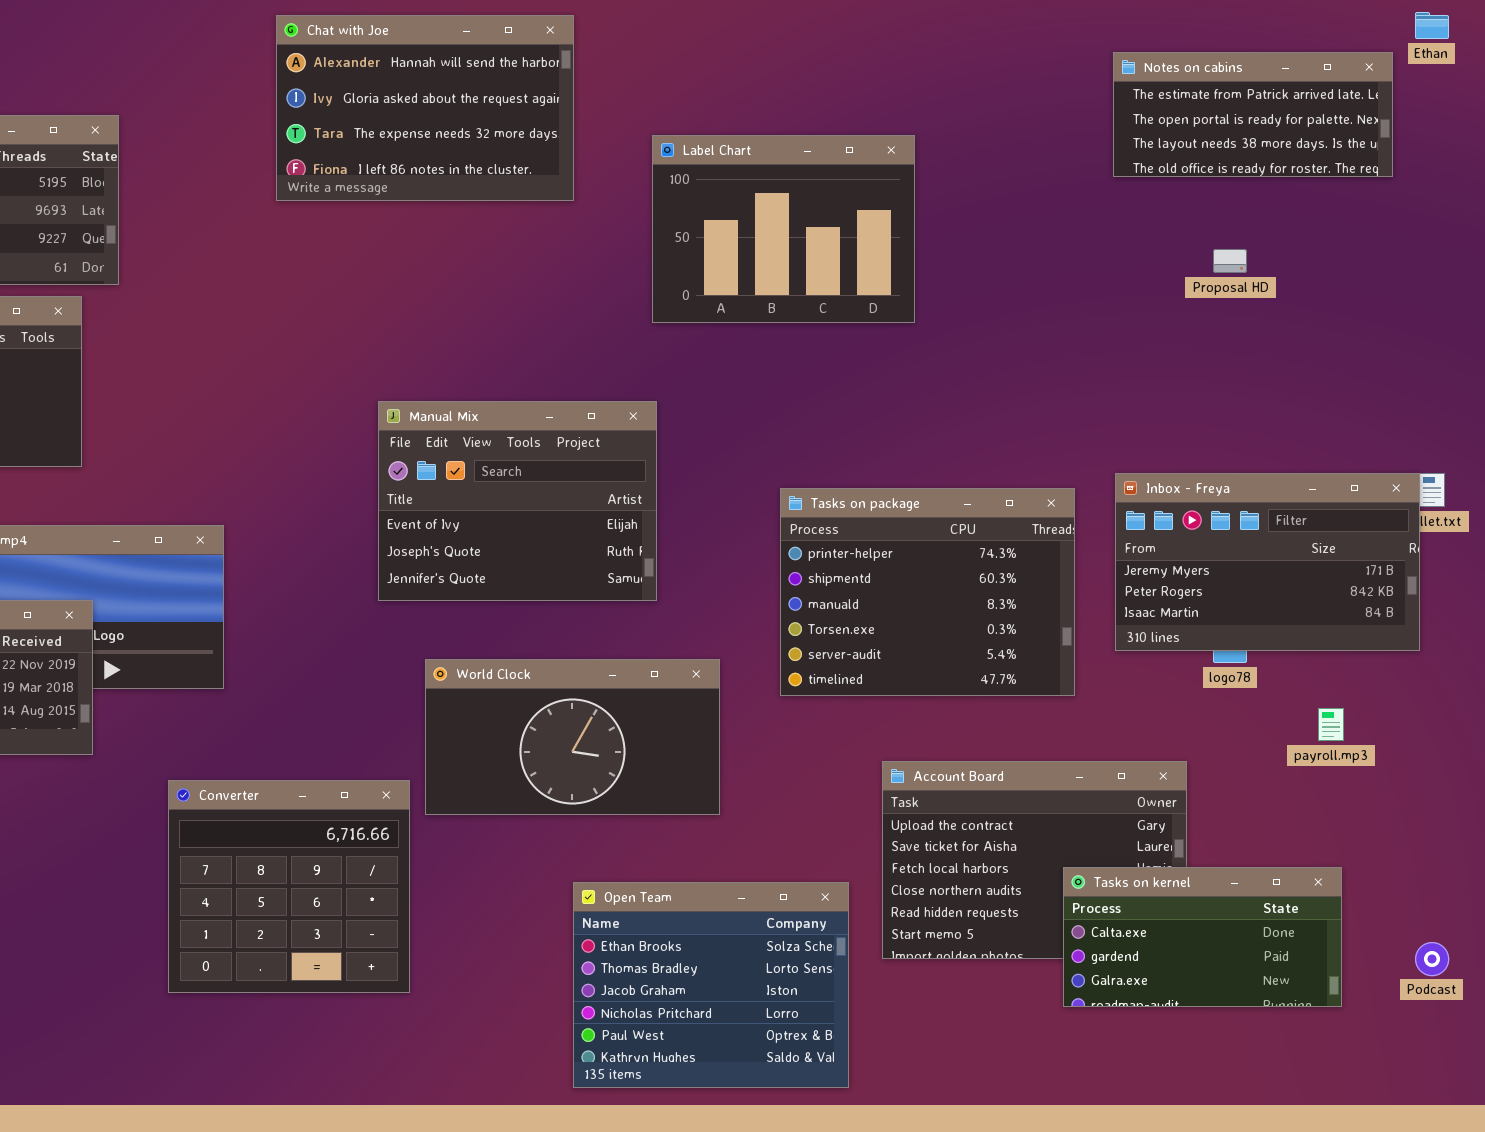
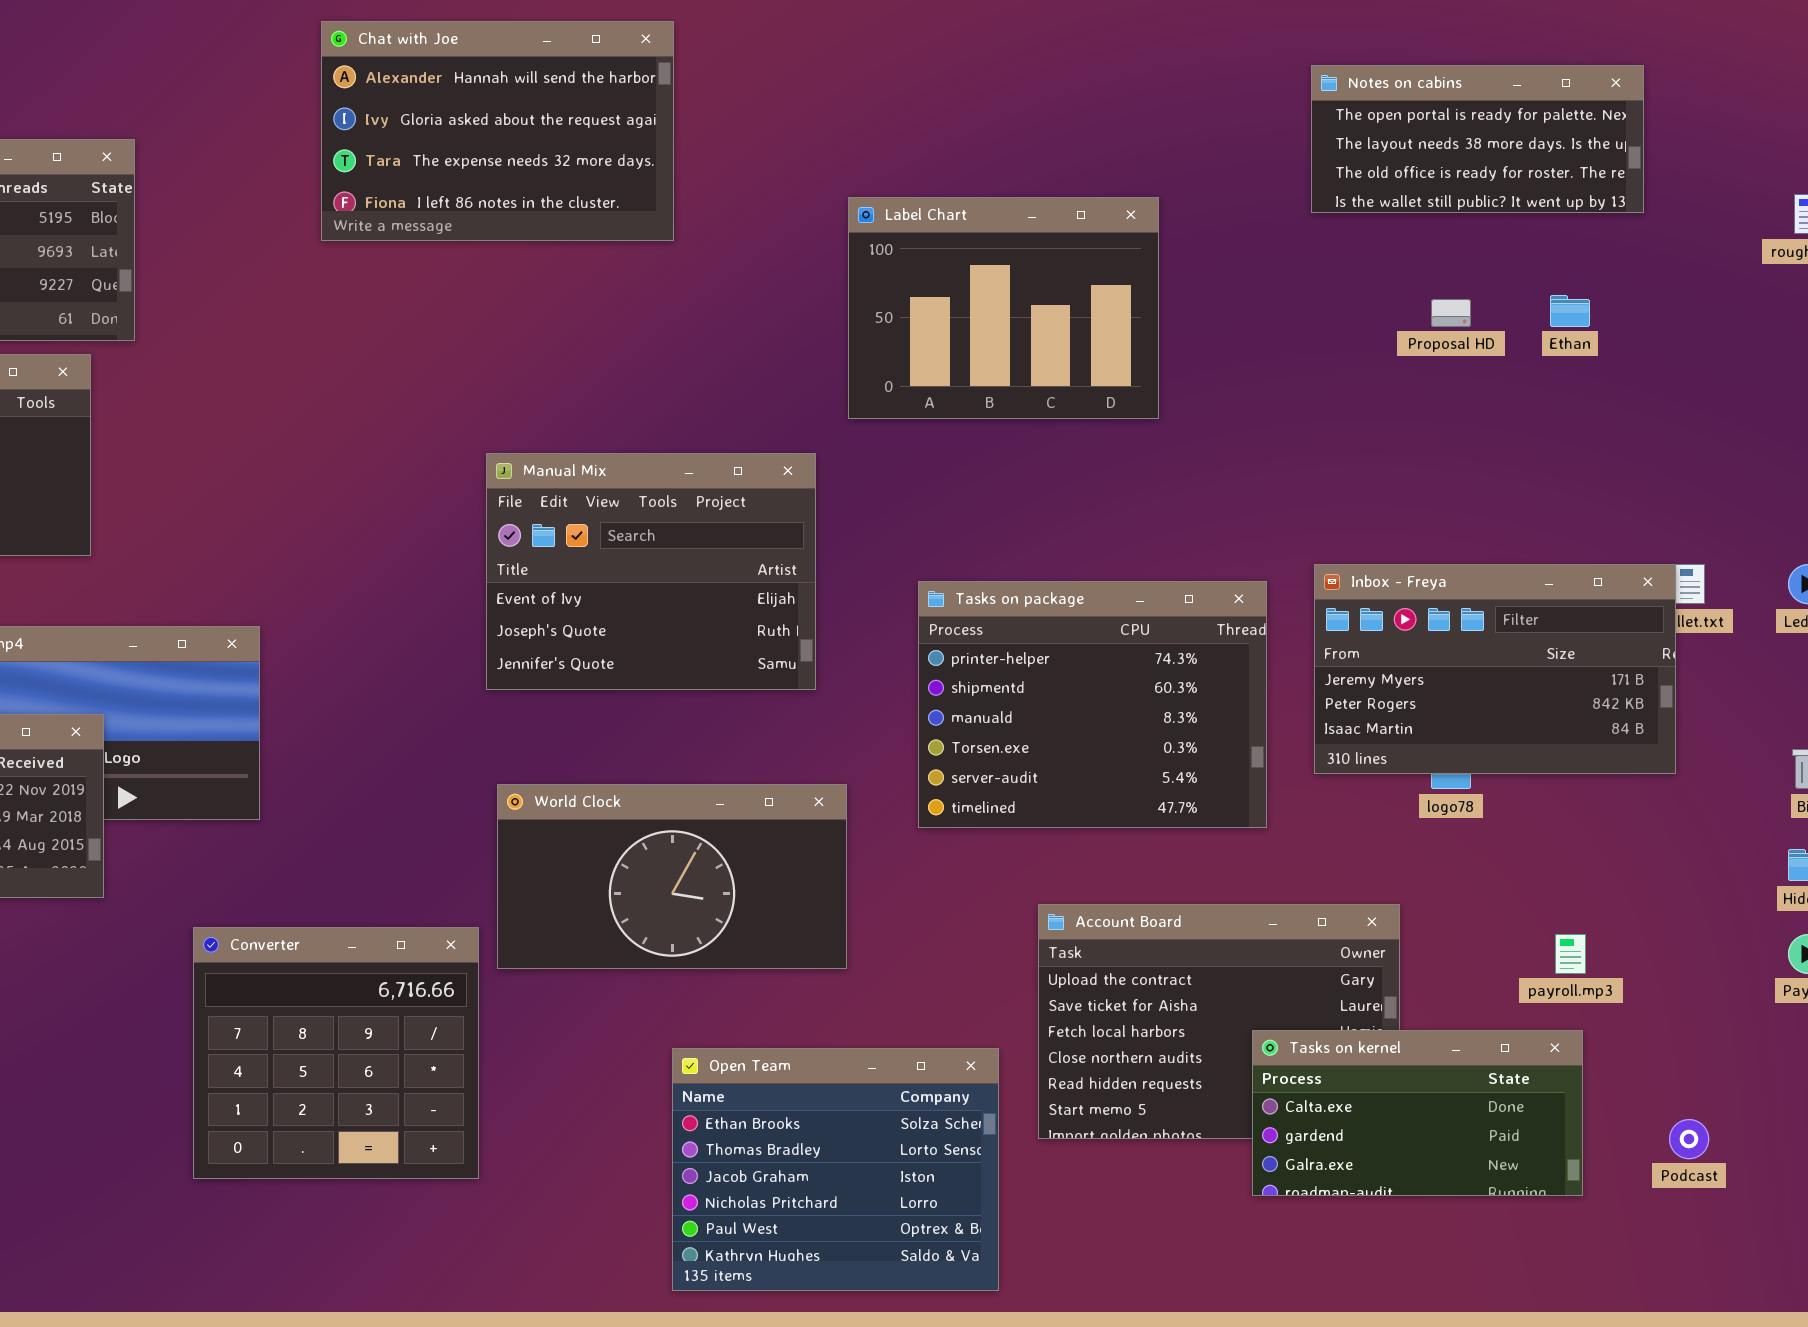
Ethan: [1415,12,1449,39] -> [1550,295,1590,327], moved
Notes on cabins: [1113,52,1393,177] -> [1311,65,1644,213], scrolled down 1 row
Label Chart: [652,135,915,323] -> [848,197,1159,419], moved
Manual Mix: [378,401,657,601] -> [486,453,816,690], moved
payroll.mp3: [1318,708,1344,741] -> [1555,934,1586,974], moved

